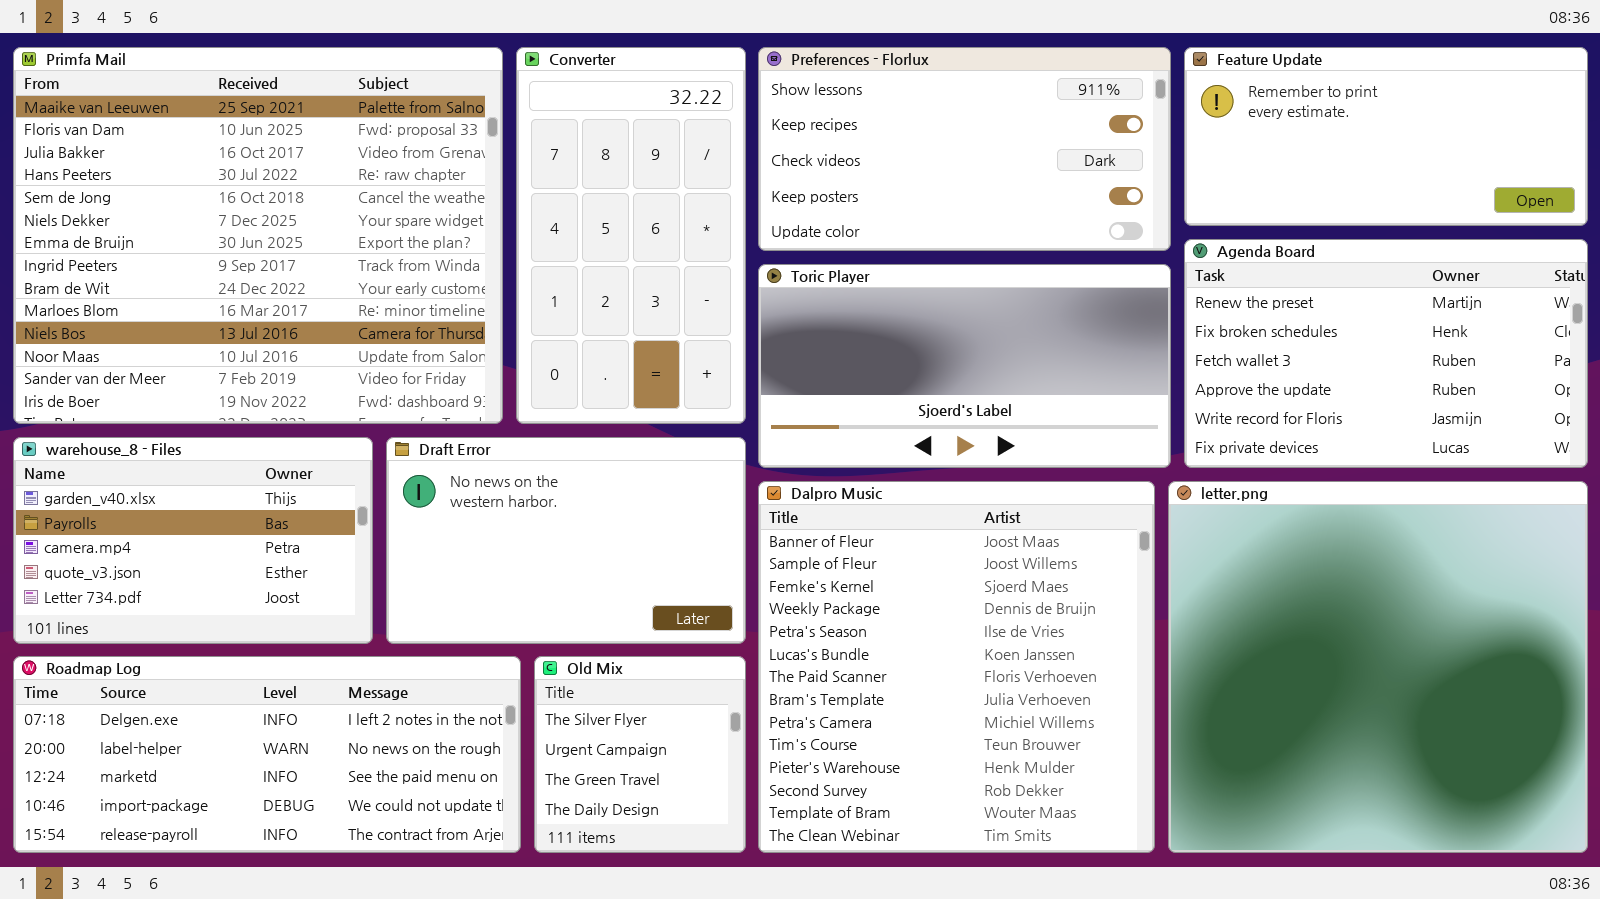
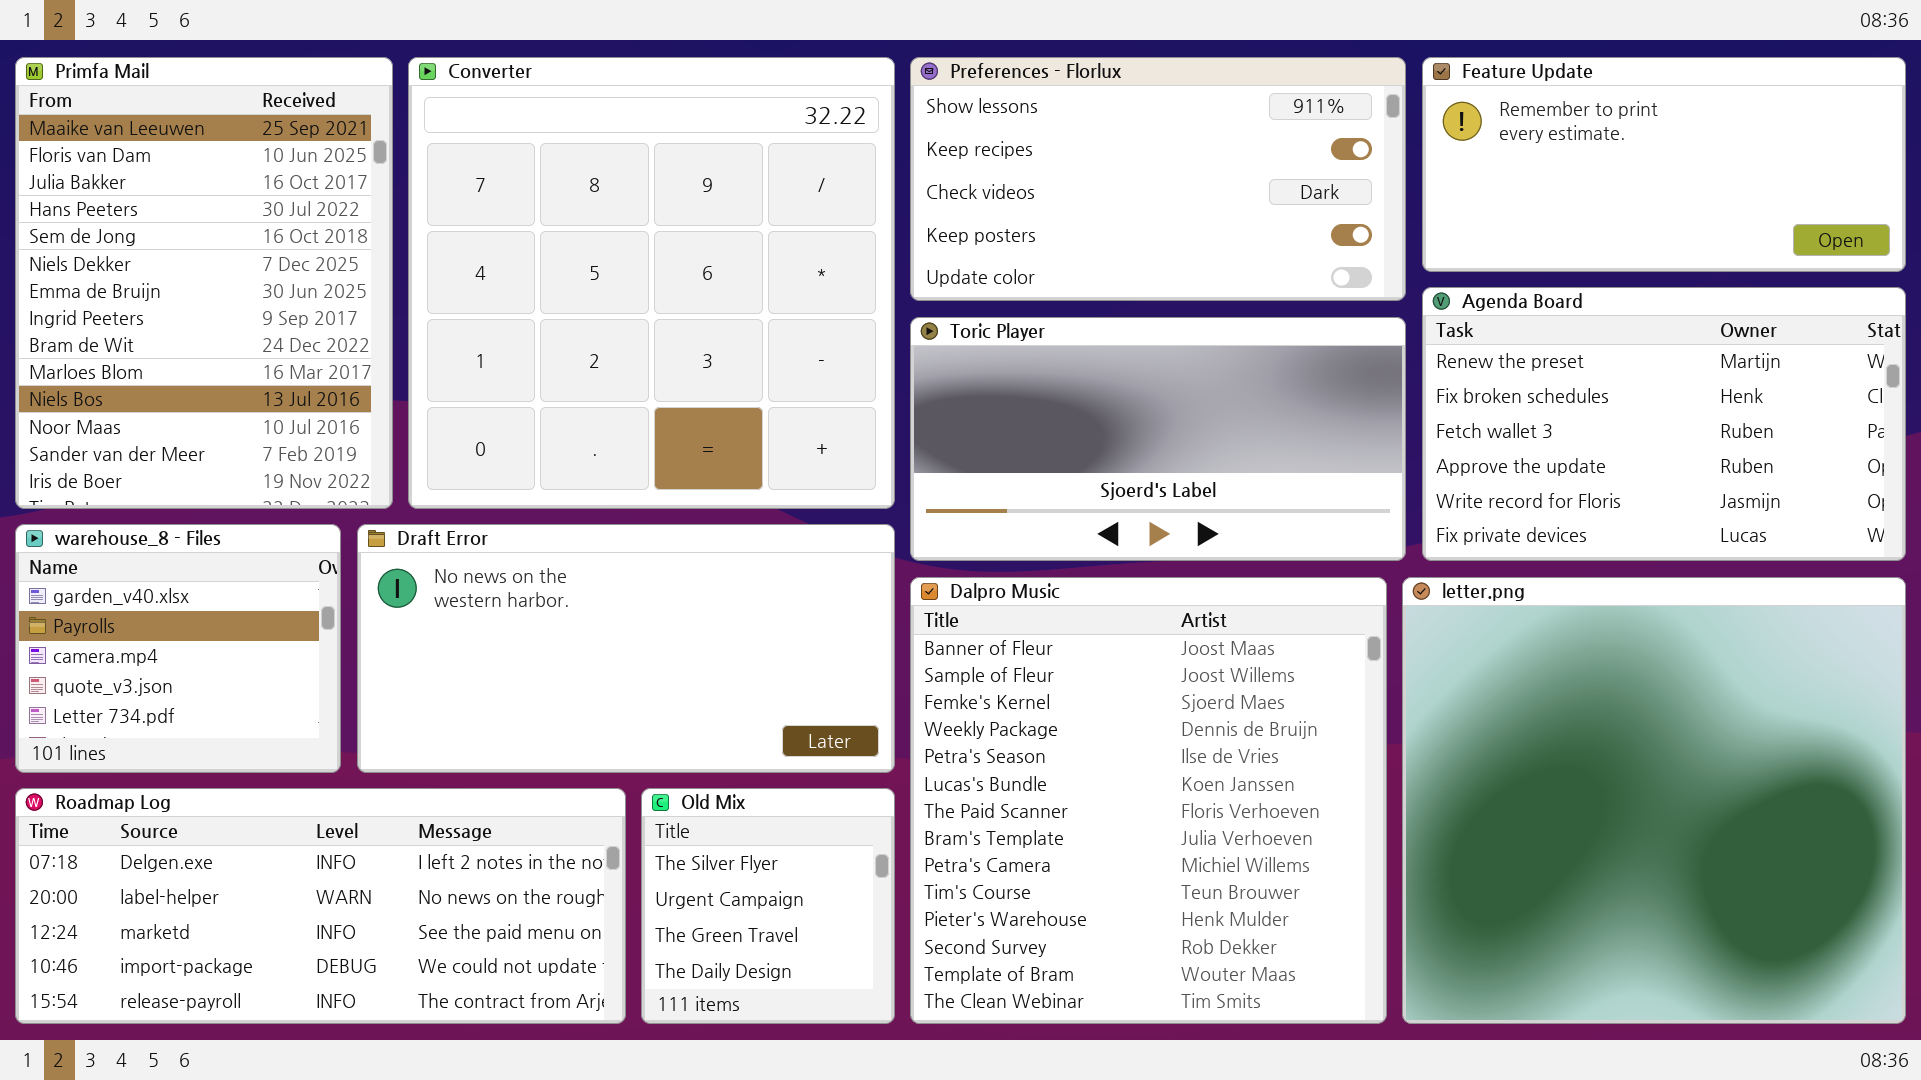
Primfa Mail: [13,47,503,424] -> [15,57,393,509], resized
Converter: [516,47,746,424] -> [408,57,895,509], resized
warehouse_8 - Files: [13,437,373,644] -> [15,524,341,773], resized
Draft Error: [386,437,746,644] -> [357,524,895,773], resized

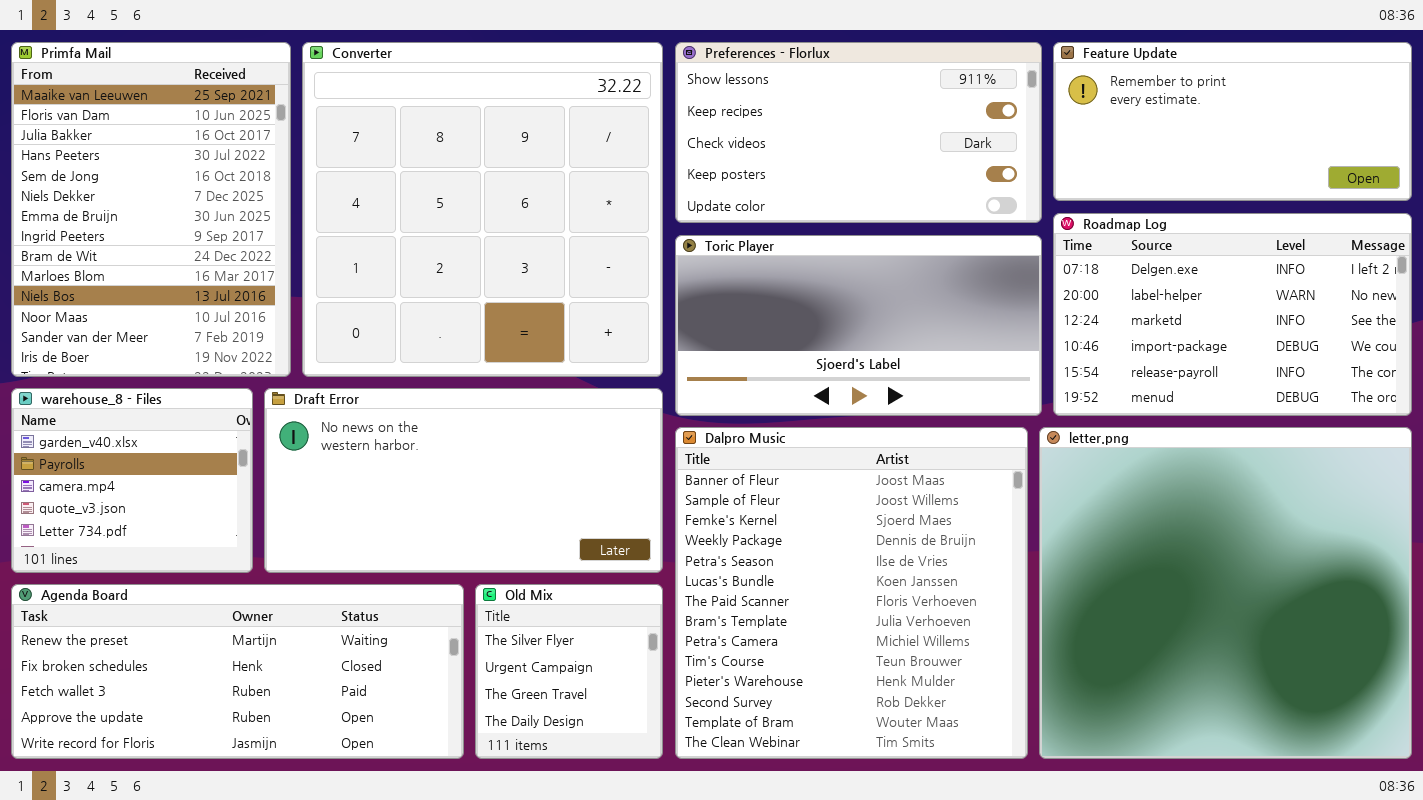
Agenda Board: [1422,287,1906,561] -> [11,584,464,759], moved, resized
Roadmap Log: [15,788,626,1024] -> [1053,213,1412,416], moved, resized

